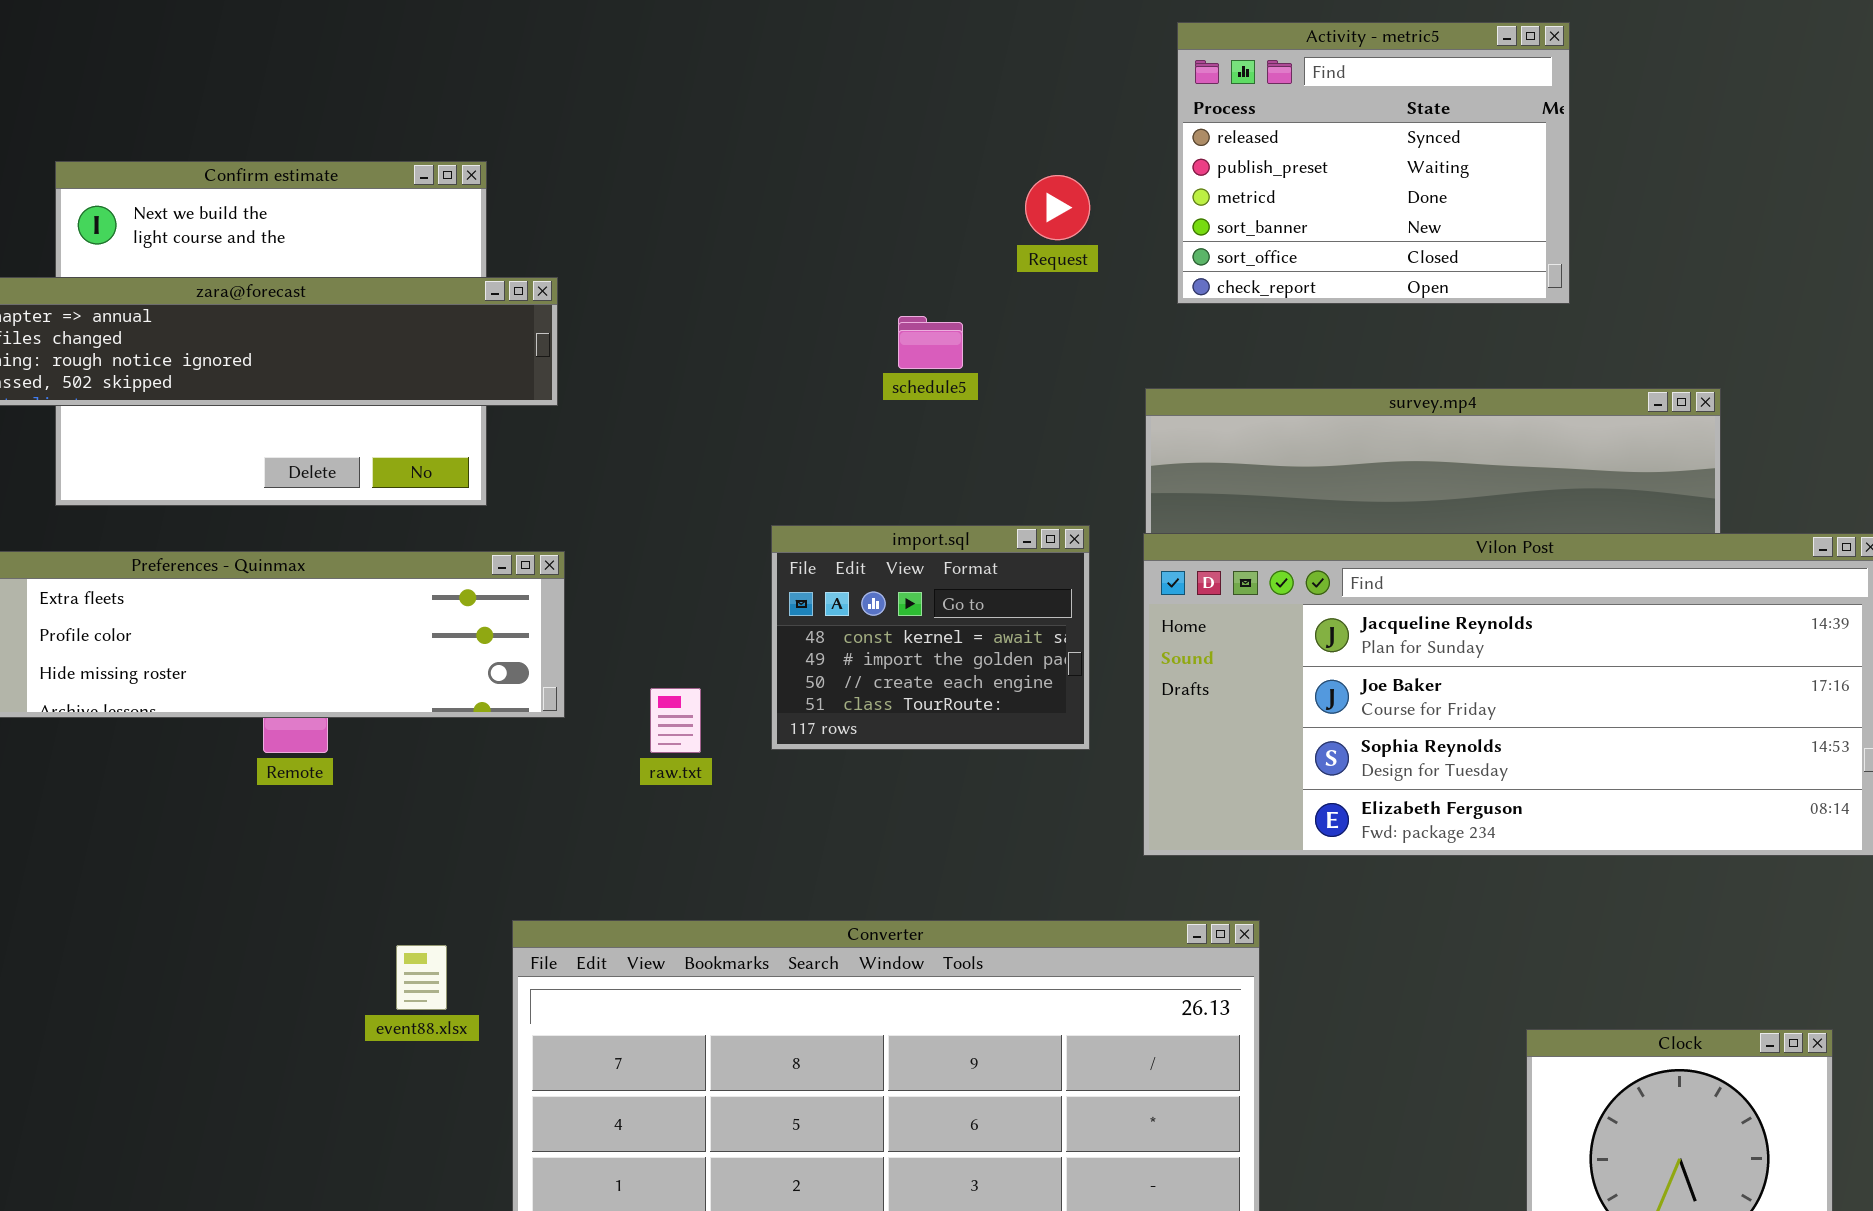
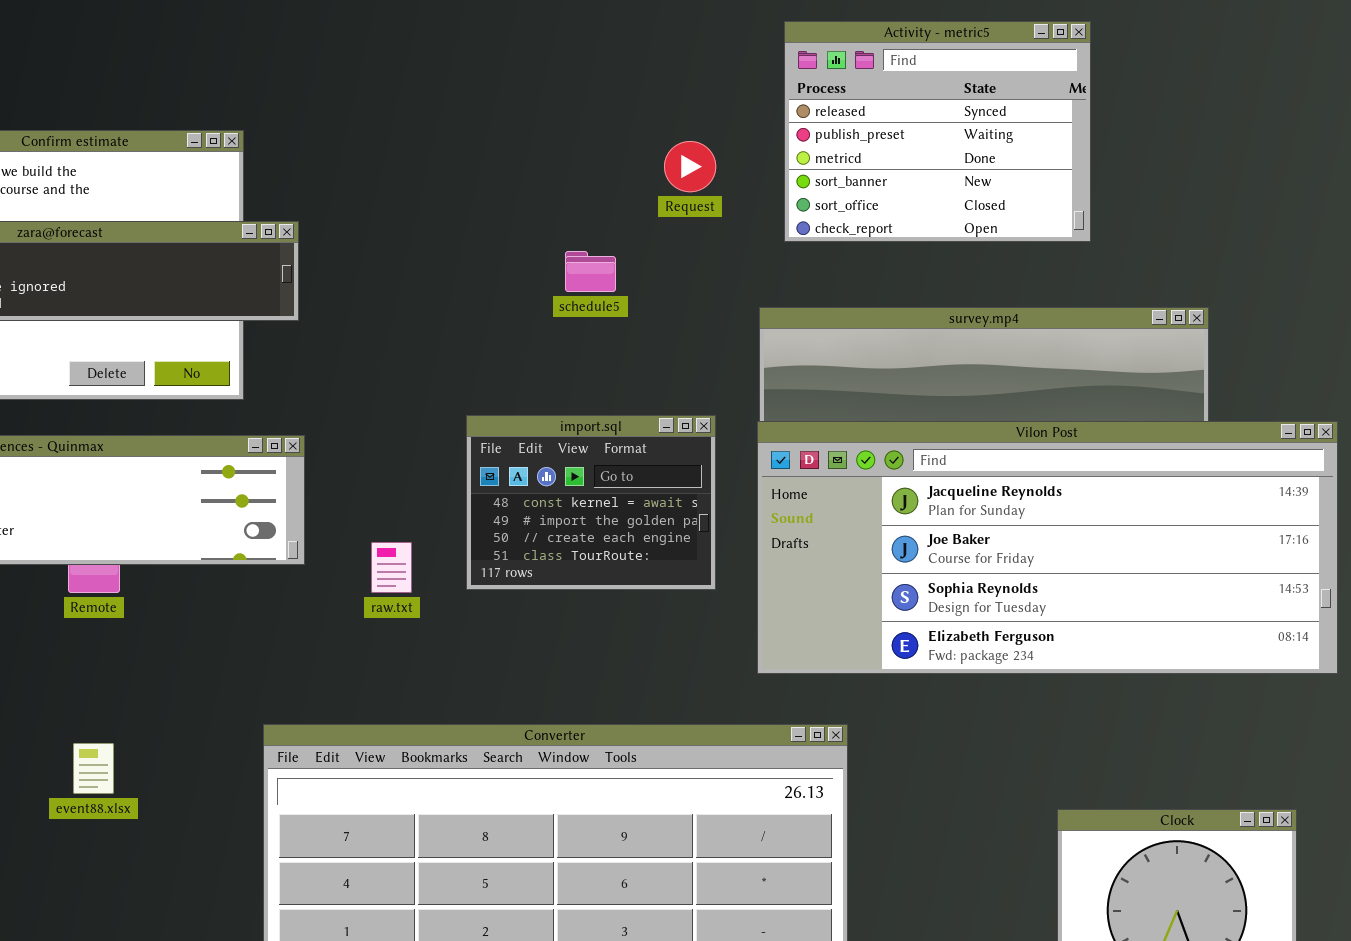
event88.xlsx: [396,945,447,1010] -> [73,743,114,794], moved

